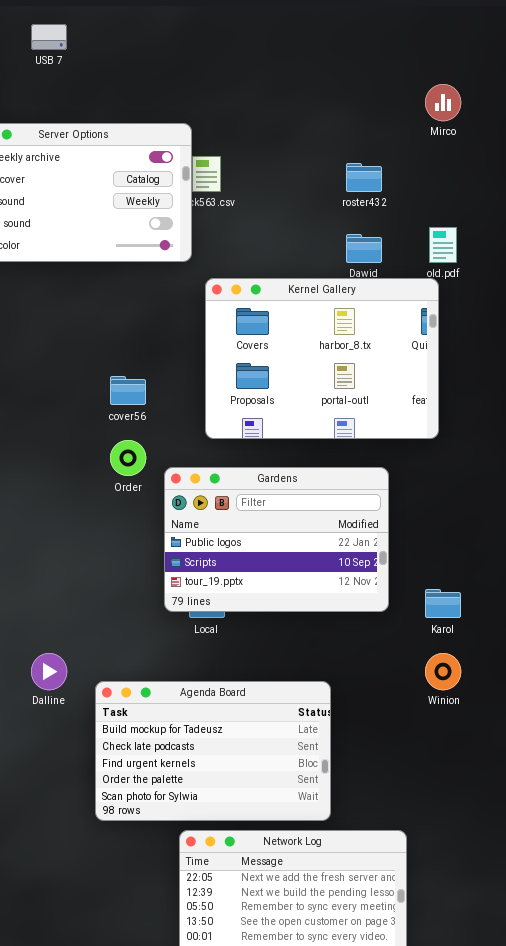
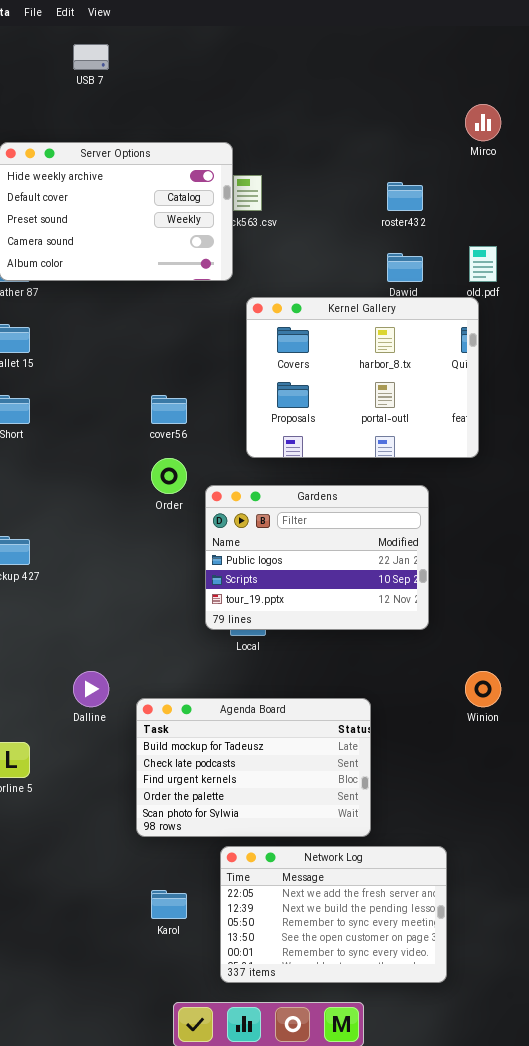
Karol: [425,589,461,618] -> [151,890,187,919], moved

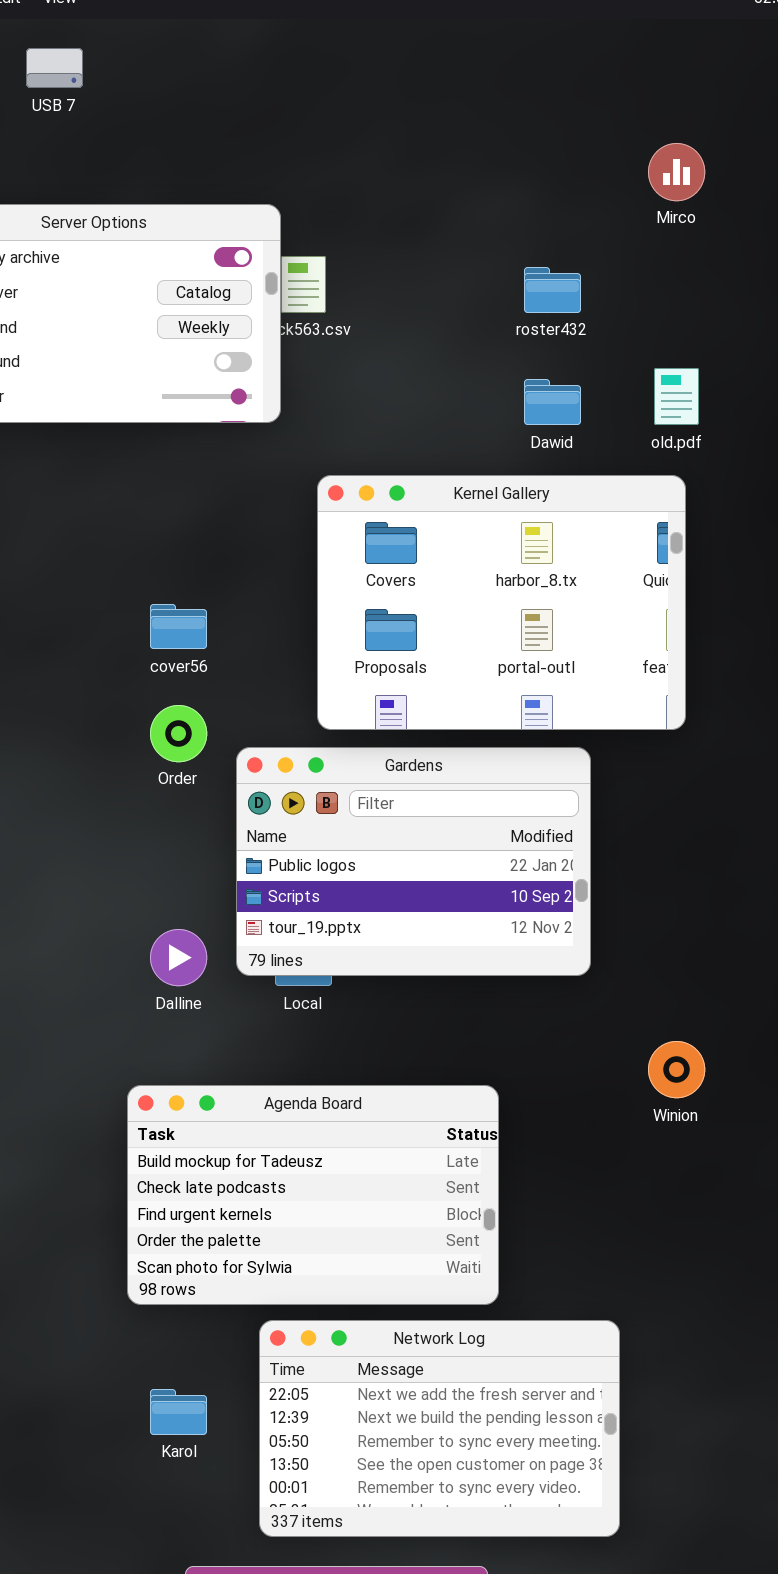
Kernel Gallery: [246,297,479,458] -> [317,475,686,730], moved
Dalline: [73,671,109,707] -> [150,929,207,986], moved

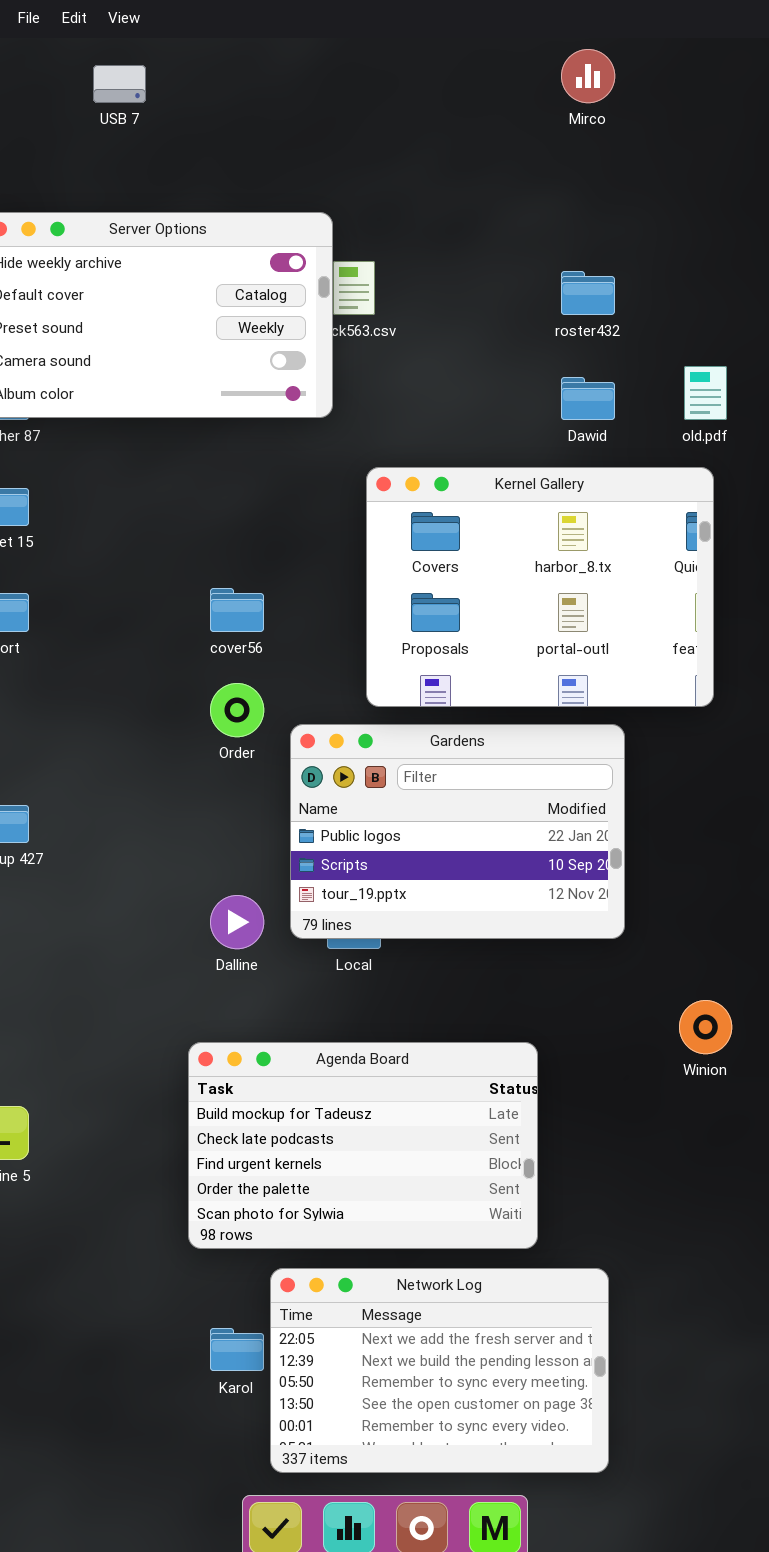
Mirco: [648,143,705,201] -> [561,49,615,103], moved
Network Log: [259,1320,620,1537] -> [270,1268,609,1473], moved

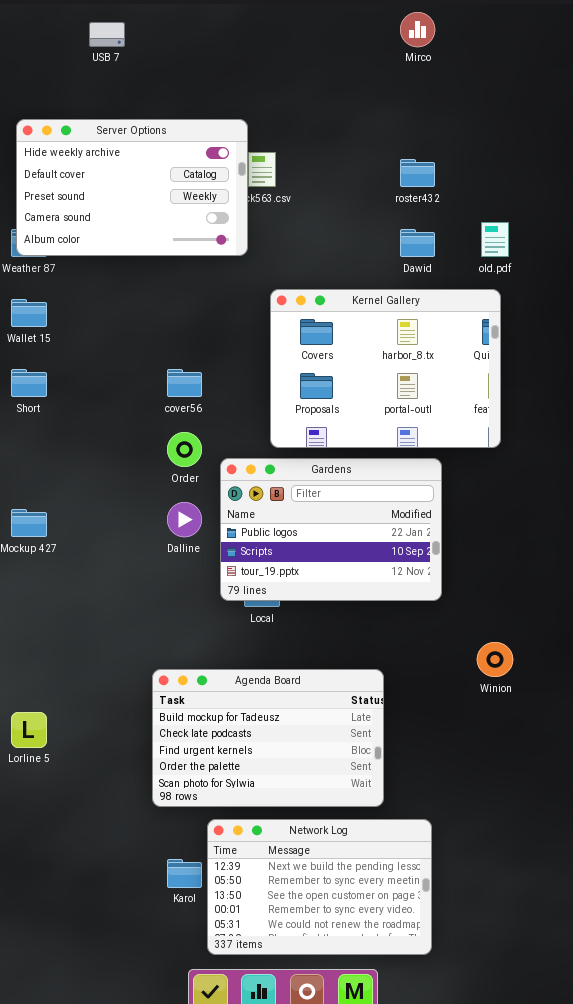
Dalline: [210,895,264,949] -> [167,502,202,537], moved
Network Log: [270,1268,609,1473] -> [207,819,432,955], scrolled down 1 row

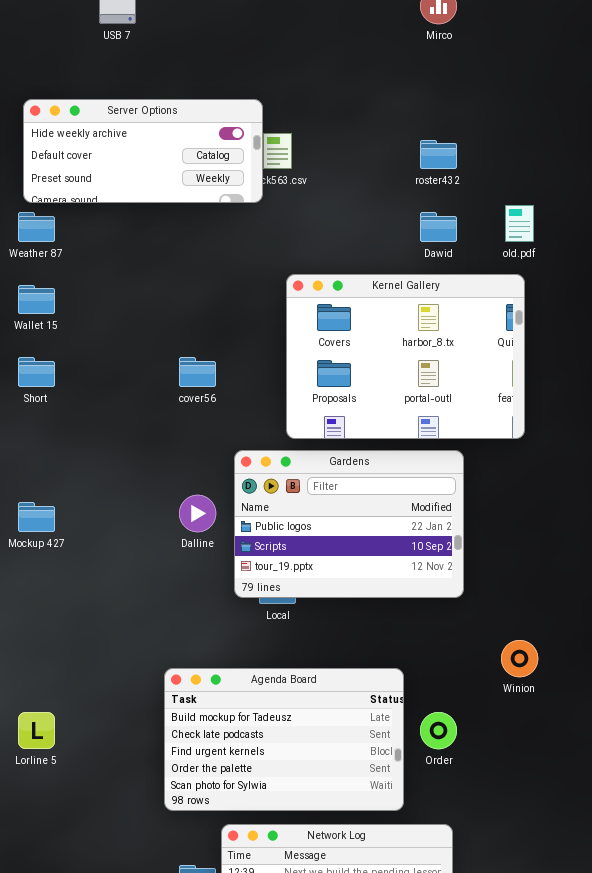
Server Options: [16,119,248,256] -> [23,99,263,203], resized
Order: [167,432,202,467] -> [420,712,457,749], moved

